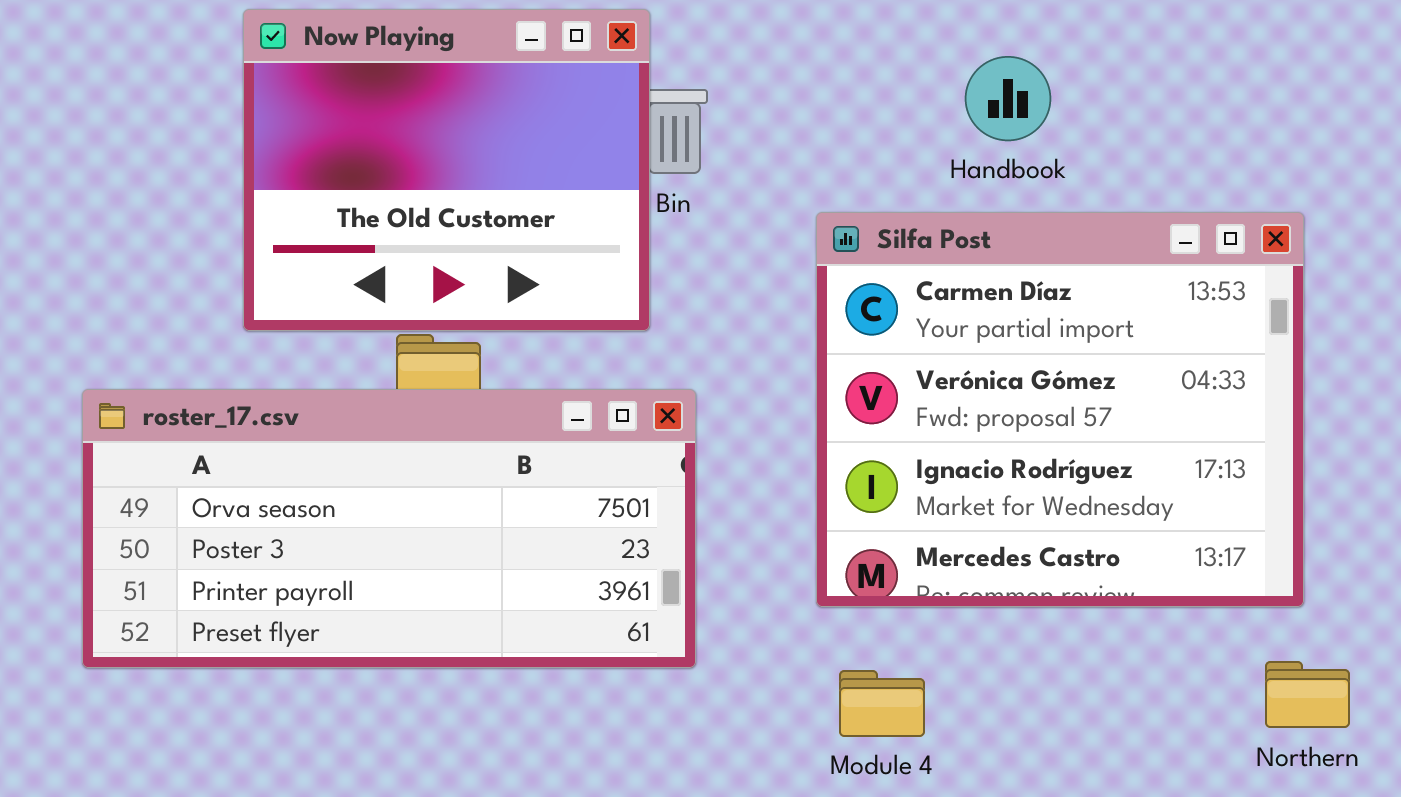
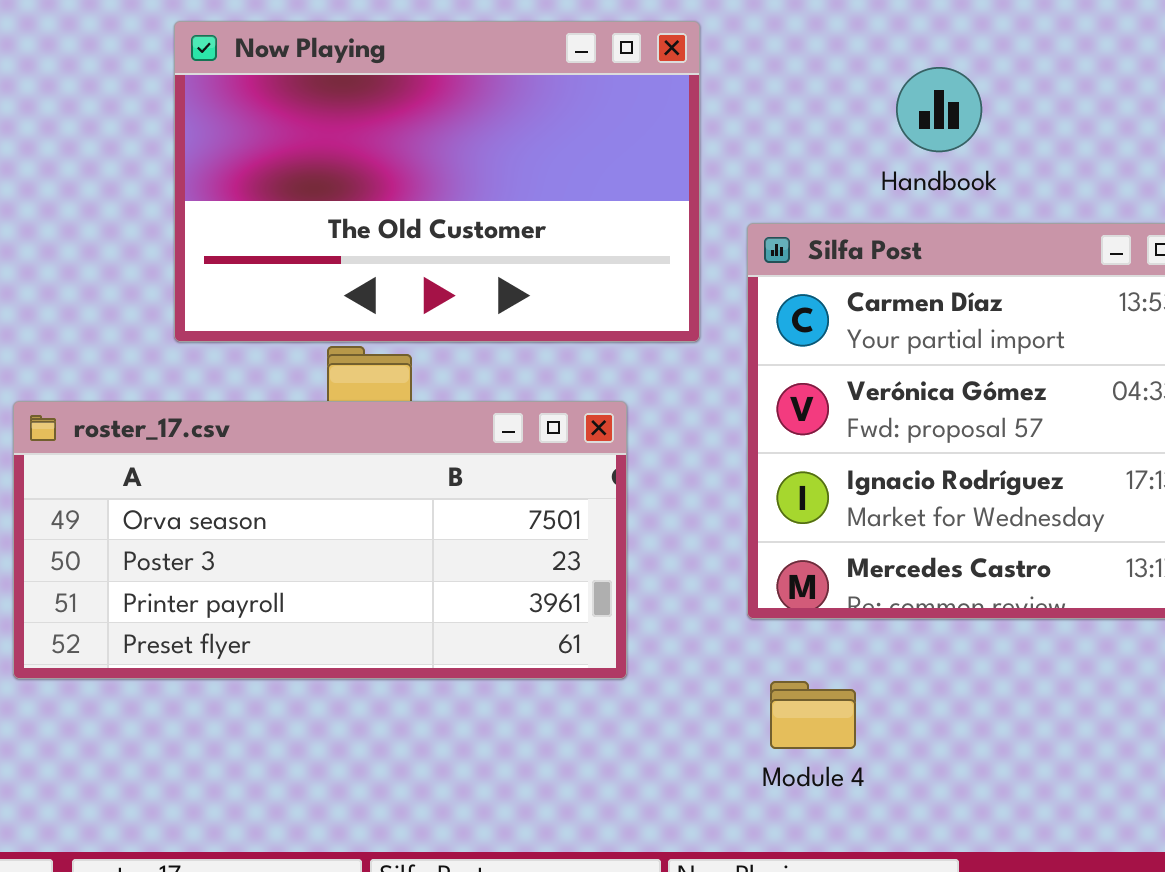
Now Playing: [243,9,650,331] -> [174,21,700,342], resized

